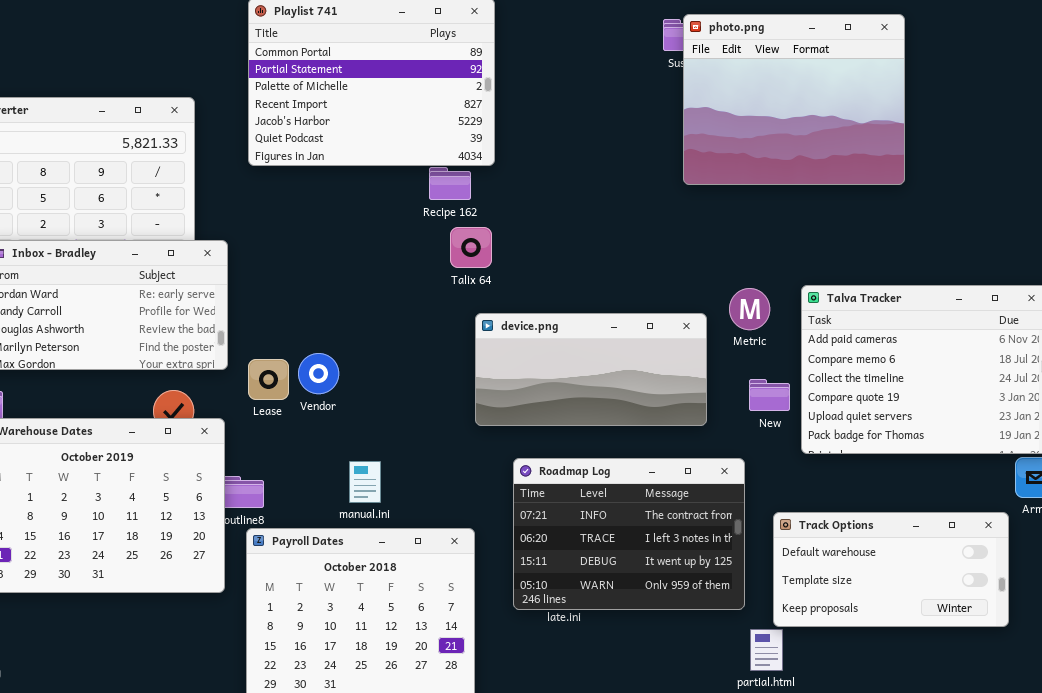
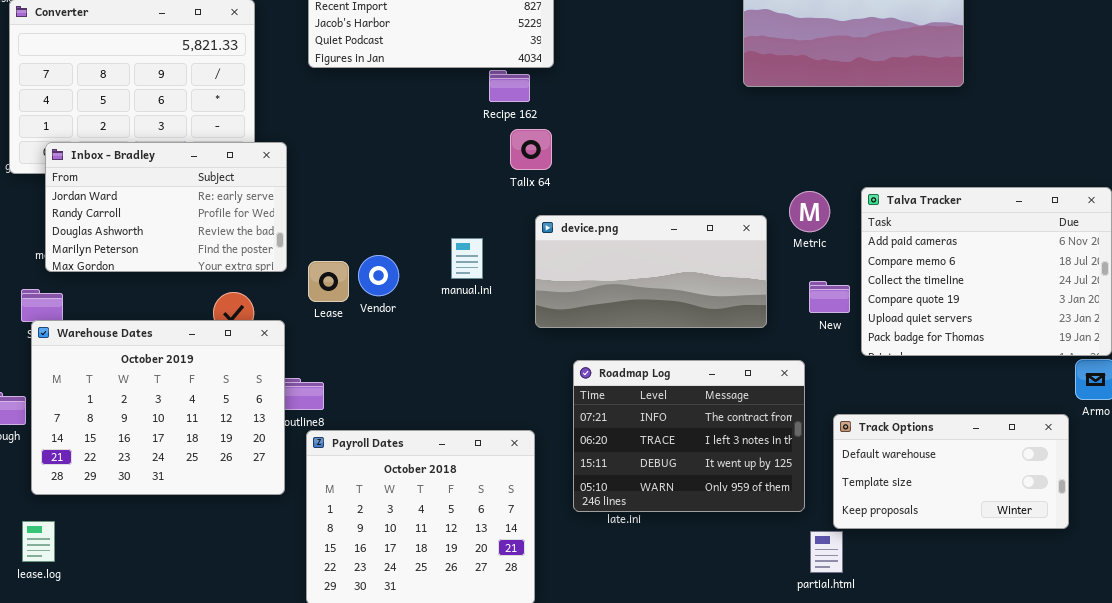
manual.ini: [349,461,381,503] -> [451,238,483,279], moved

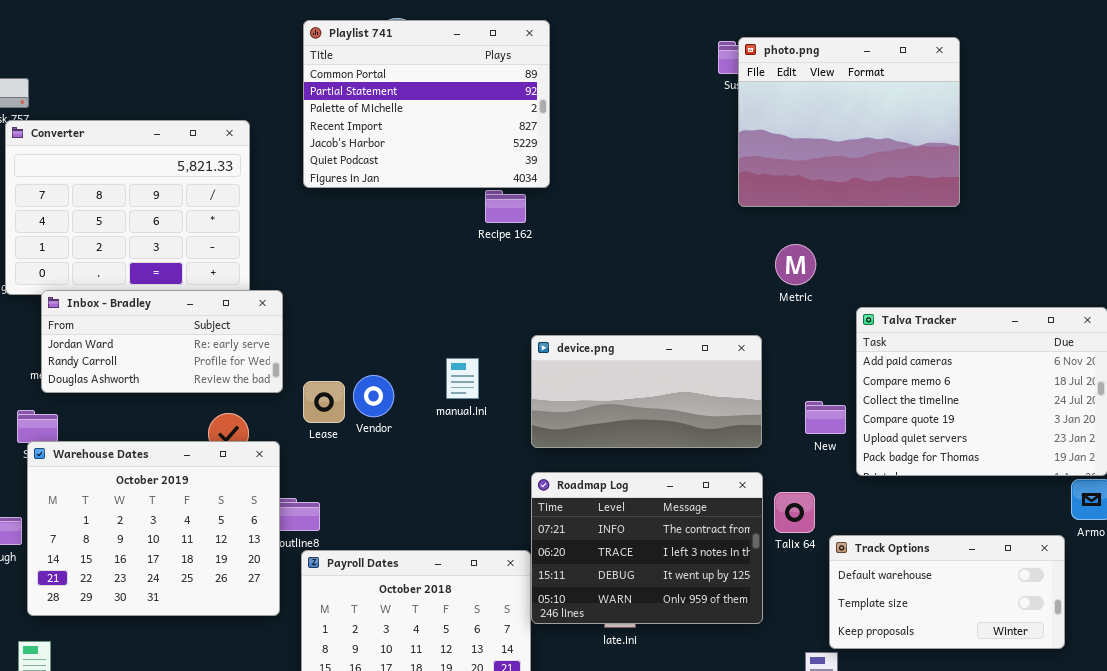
Talix 64: [510,129,552,170] -> [774,492,815,533], moved
Inbox - Bradley: [45,142,287,272] -> [41,290,283,393], resized
Metric: [789,191,830,232] -> [775,244,816,285], moved
Roadmap Log: [573,360,805,512] -> [531,472,763,624], moved

